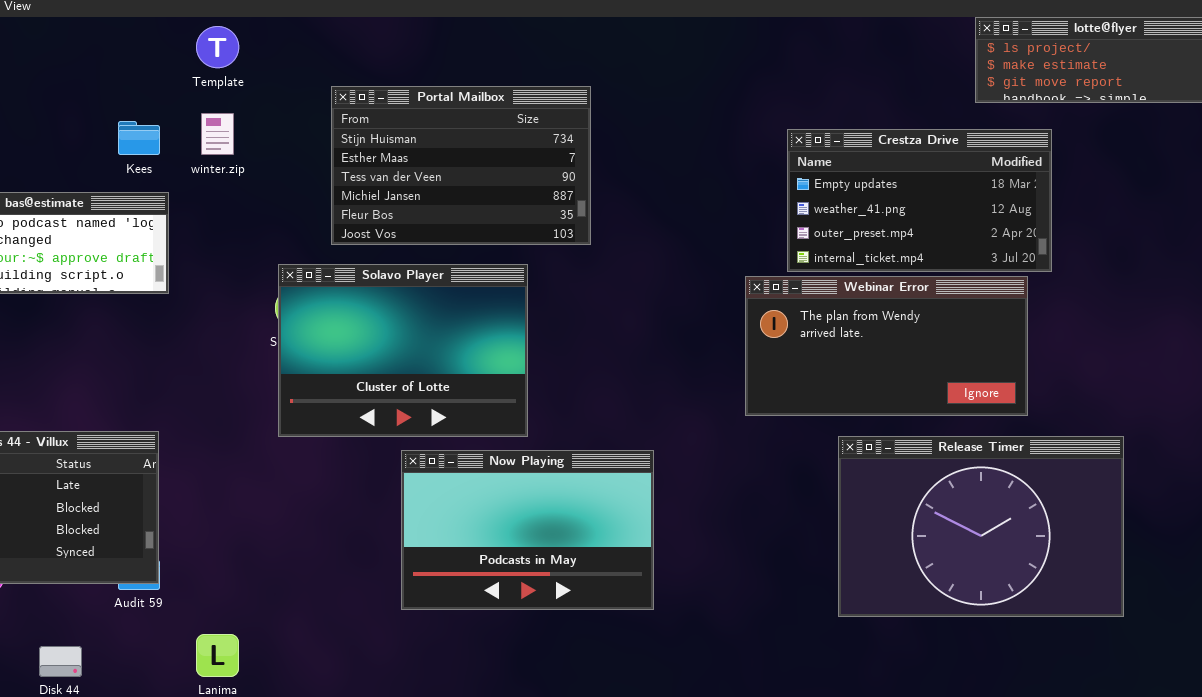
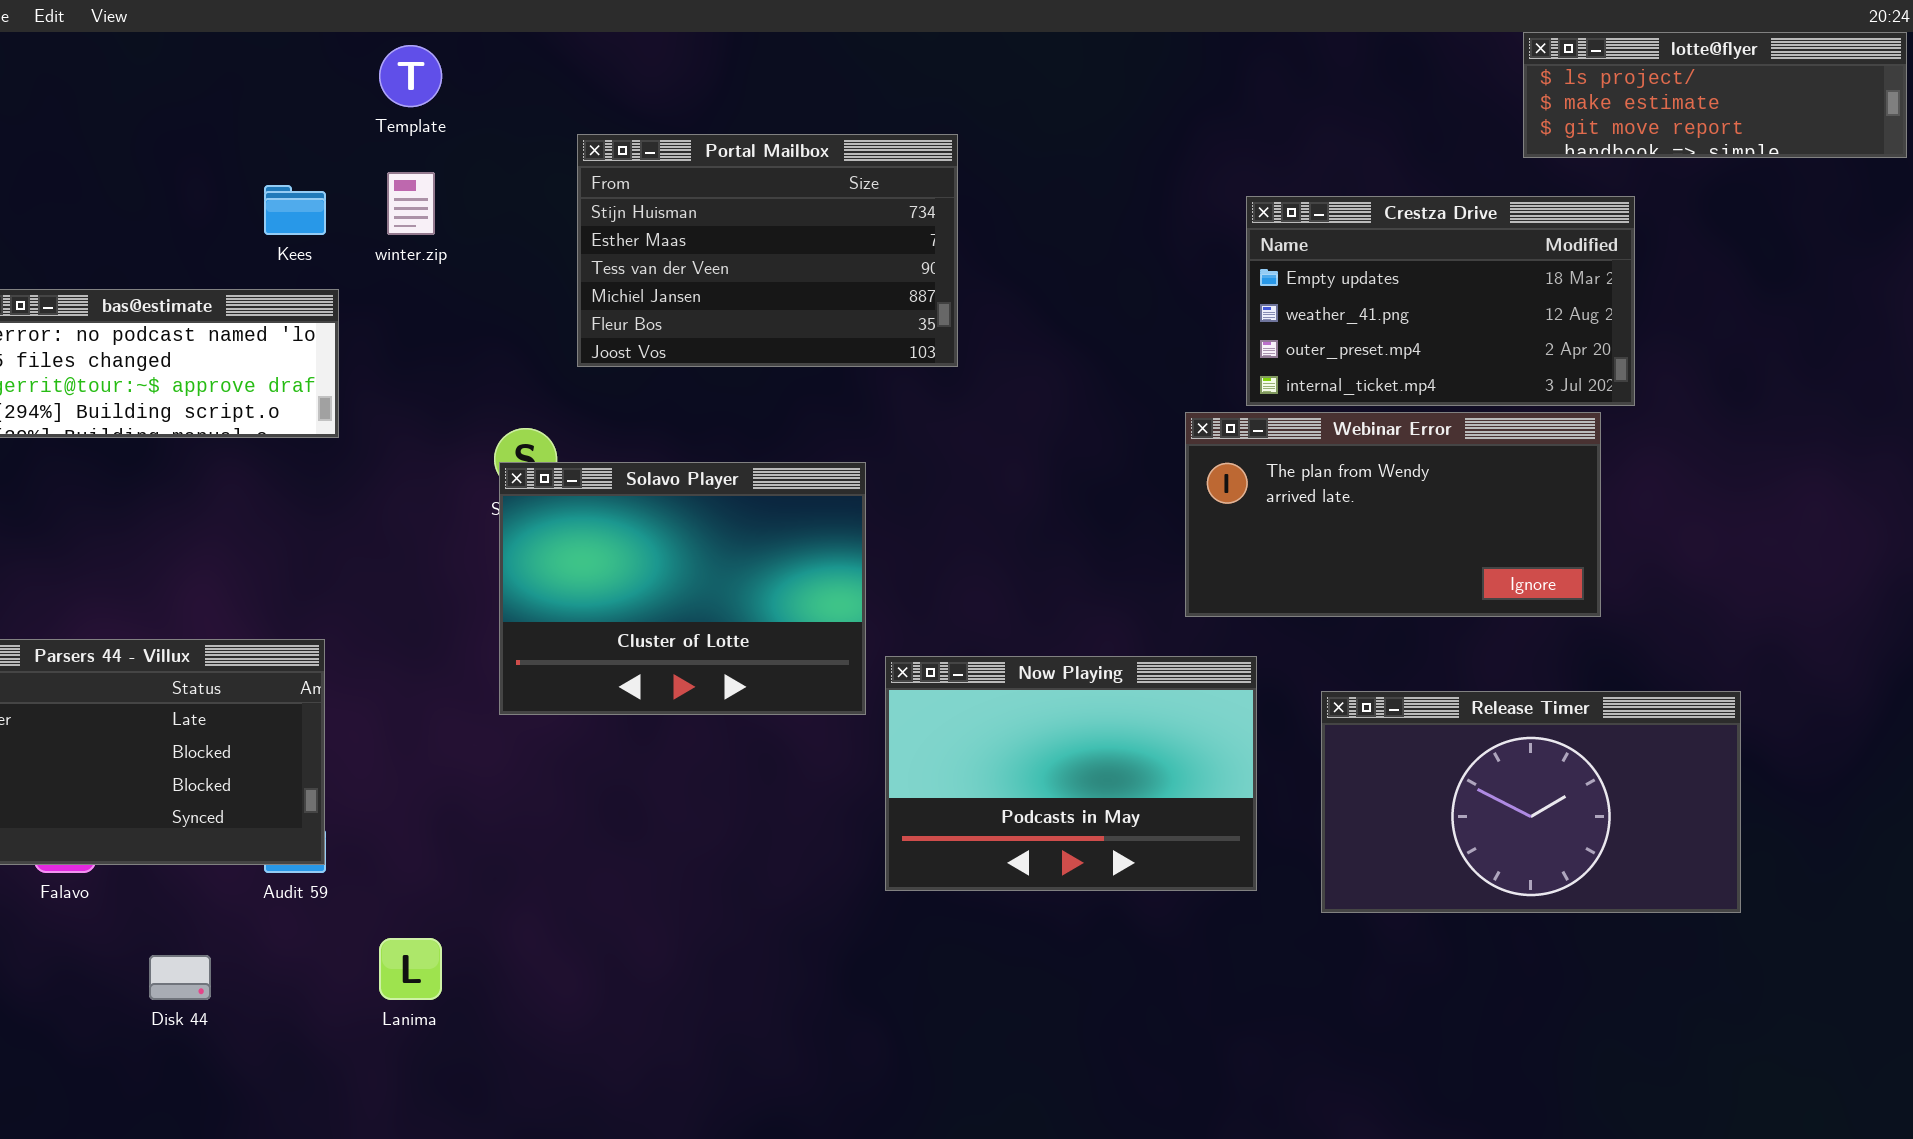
Solavo Player: [278,264,528,437] -> [499,462,866,715], moved
Release Timer: [838,436,1124,617] -> [1321,691,1741,913], resized
Now Playing: [401,450,654,610] -> [885,656,1257,891], moved

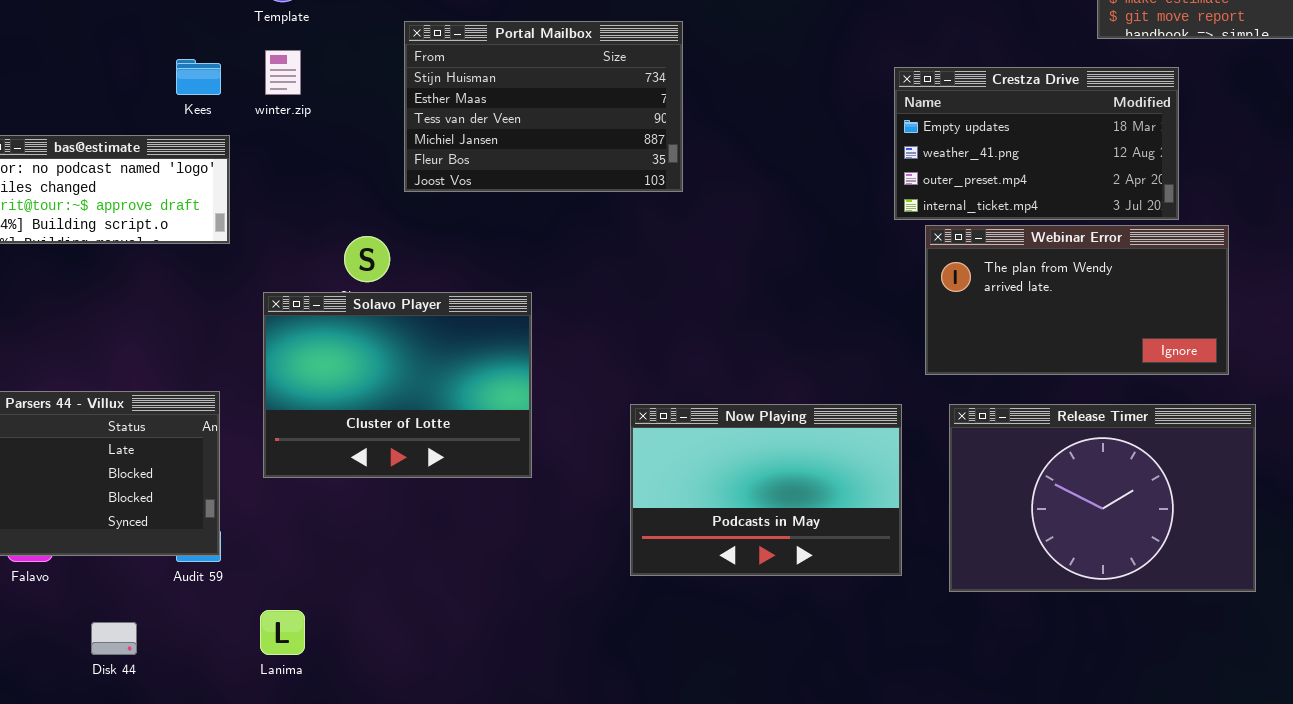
Webinar Error: [1185,412,1601,617] -> [925,225,1229,375], moved
Solavo Player: [499,462,866,715] -> [263,292,532,478], moved
Release Timer: [1321,691,1741,913] -> [949,404,1256,592], resized

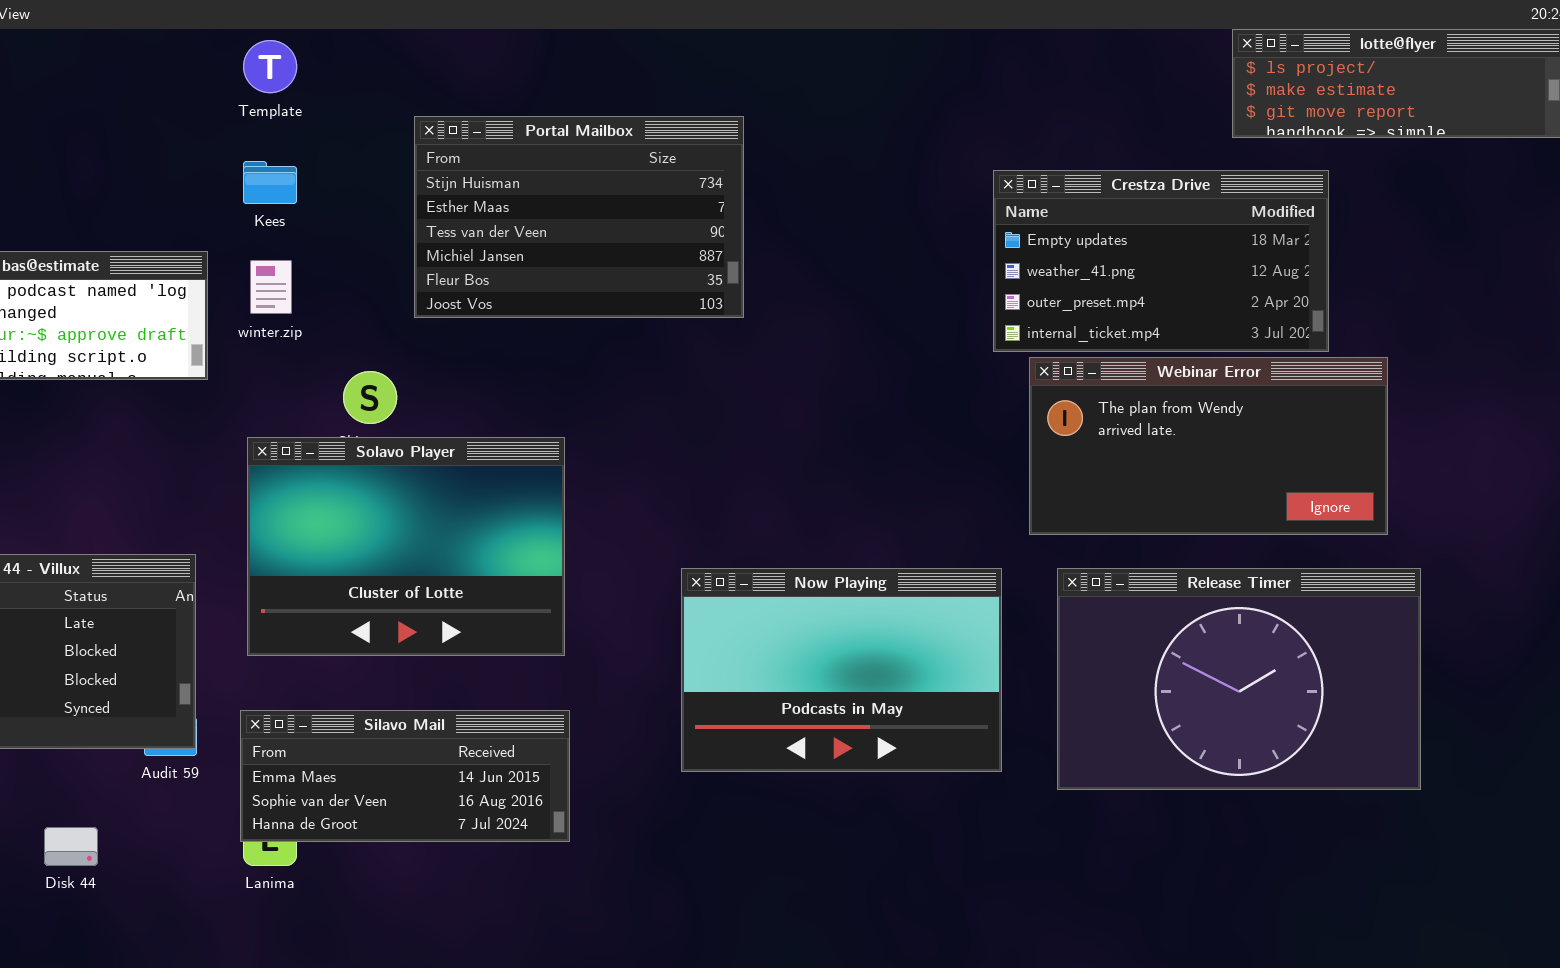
winter.zip: [265,50,301,95] -> [250,260,292,314], moved
Kees: [176,59,221,95] -> [243,161,297,204], moved
Silavo Mail: none -> [240,710,570,842], opened

